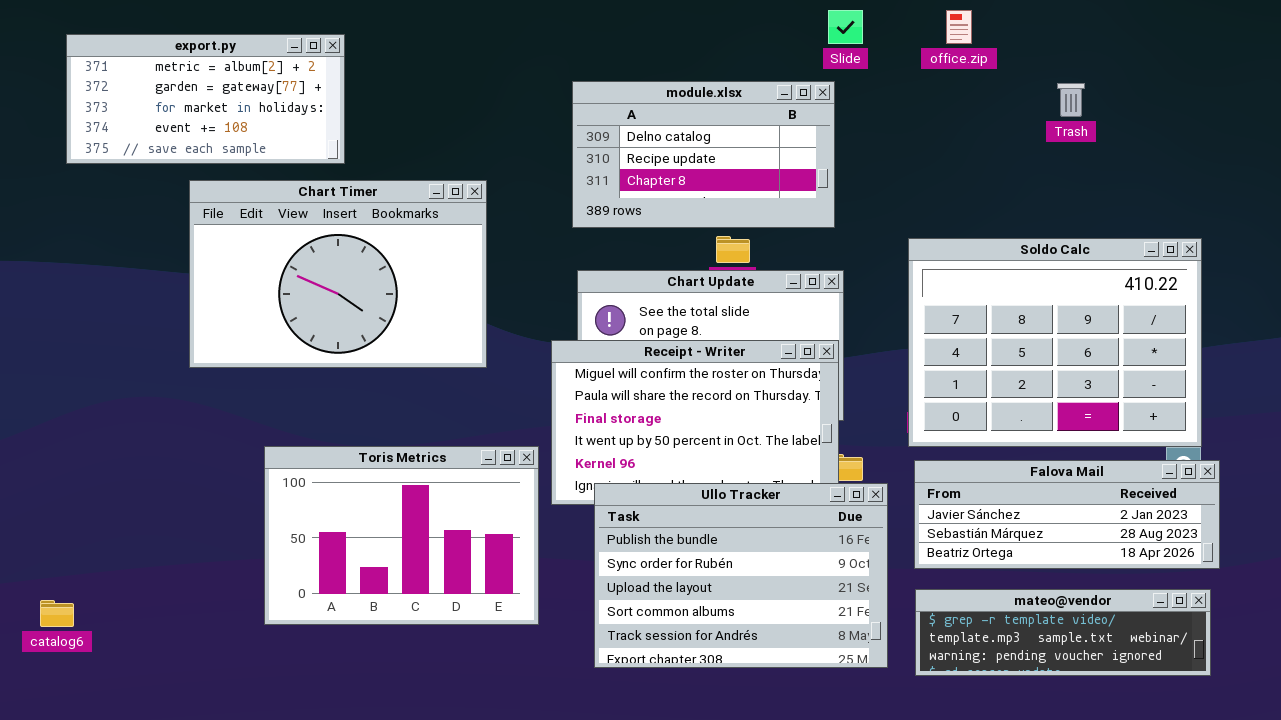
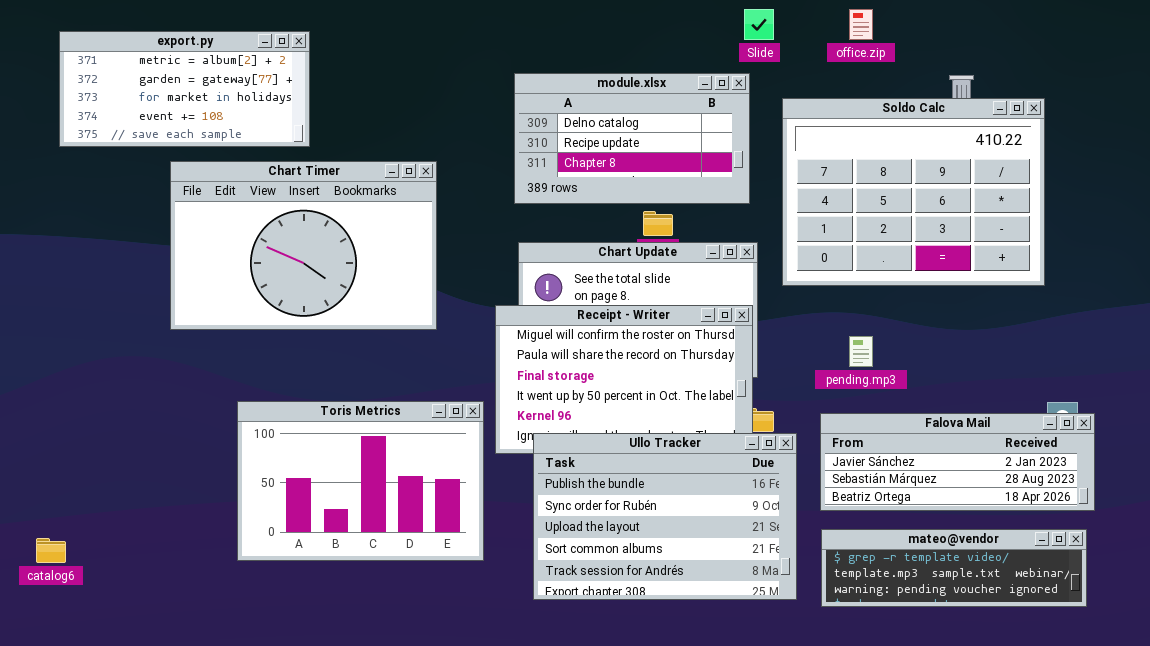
Soldo Calc: [908,238,1202,447] -> [782,98,1045,286], moved

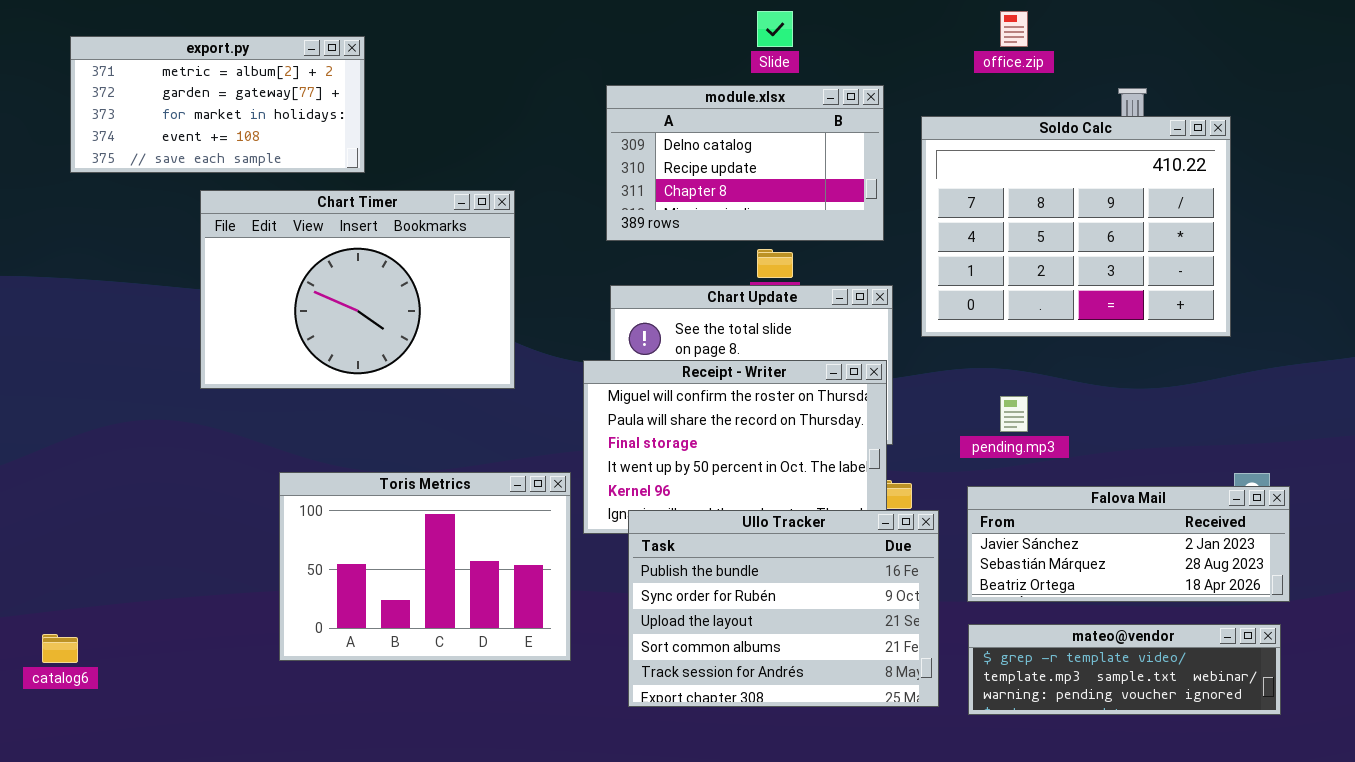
Slide: [744,9,774,40] -> [757,11,793,47], moved

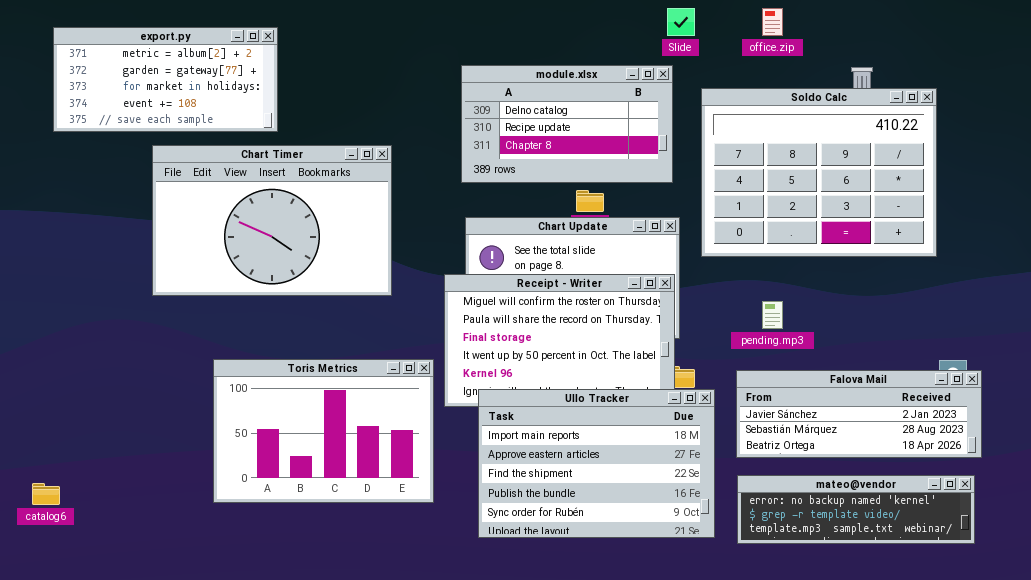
Slide: [757,11,793,47] -> [667,8,695,36], moved
Ullo Tracker: [628,510,939,707] -> [478,389,715,538], scrolled up 3 rows
mateo@vendor: [968,624,1281,715] -> [737,475,975,544], scrolled up 1 row

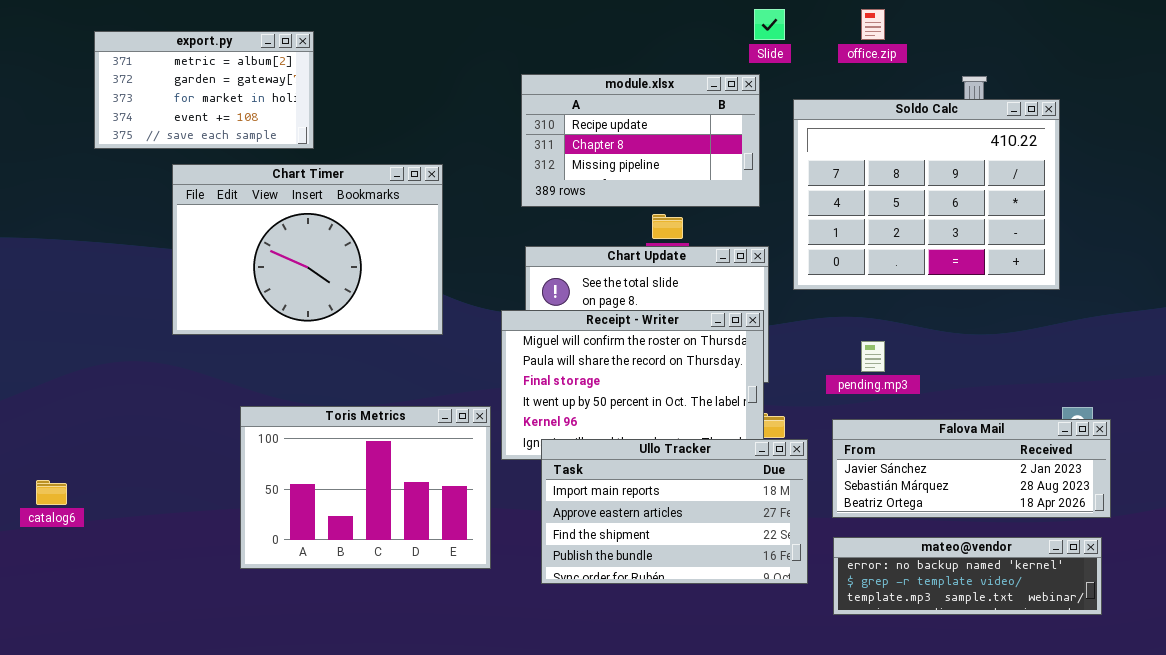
export.py: [53,27,278,132] -> [94,31,314,149], resized
module.xlsx: [461,65,673,183] -> [521,74,760,207], scrolled down 1 row
Ullo Tracker: [478,389,715,538] -> [541,439,808,584], resized
catalog6: [32,483,60,505] -> [36,480,67,505], moved

